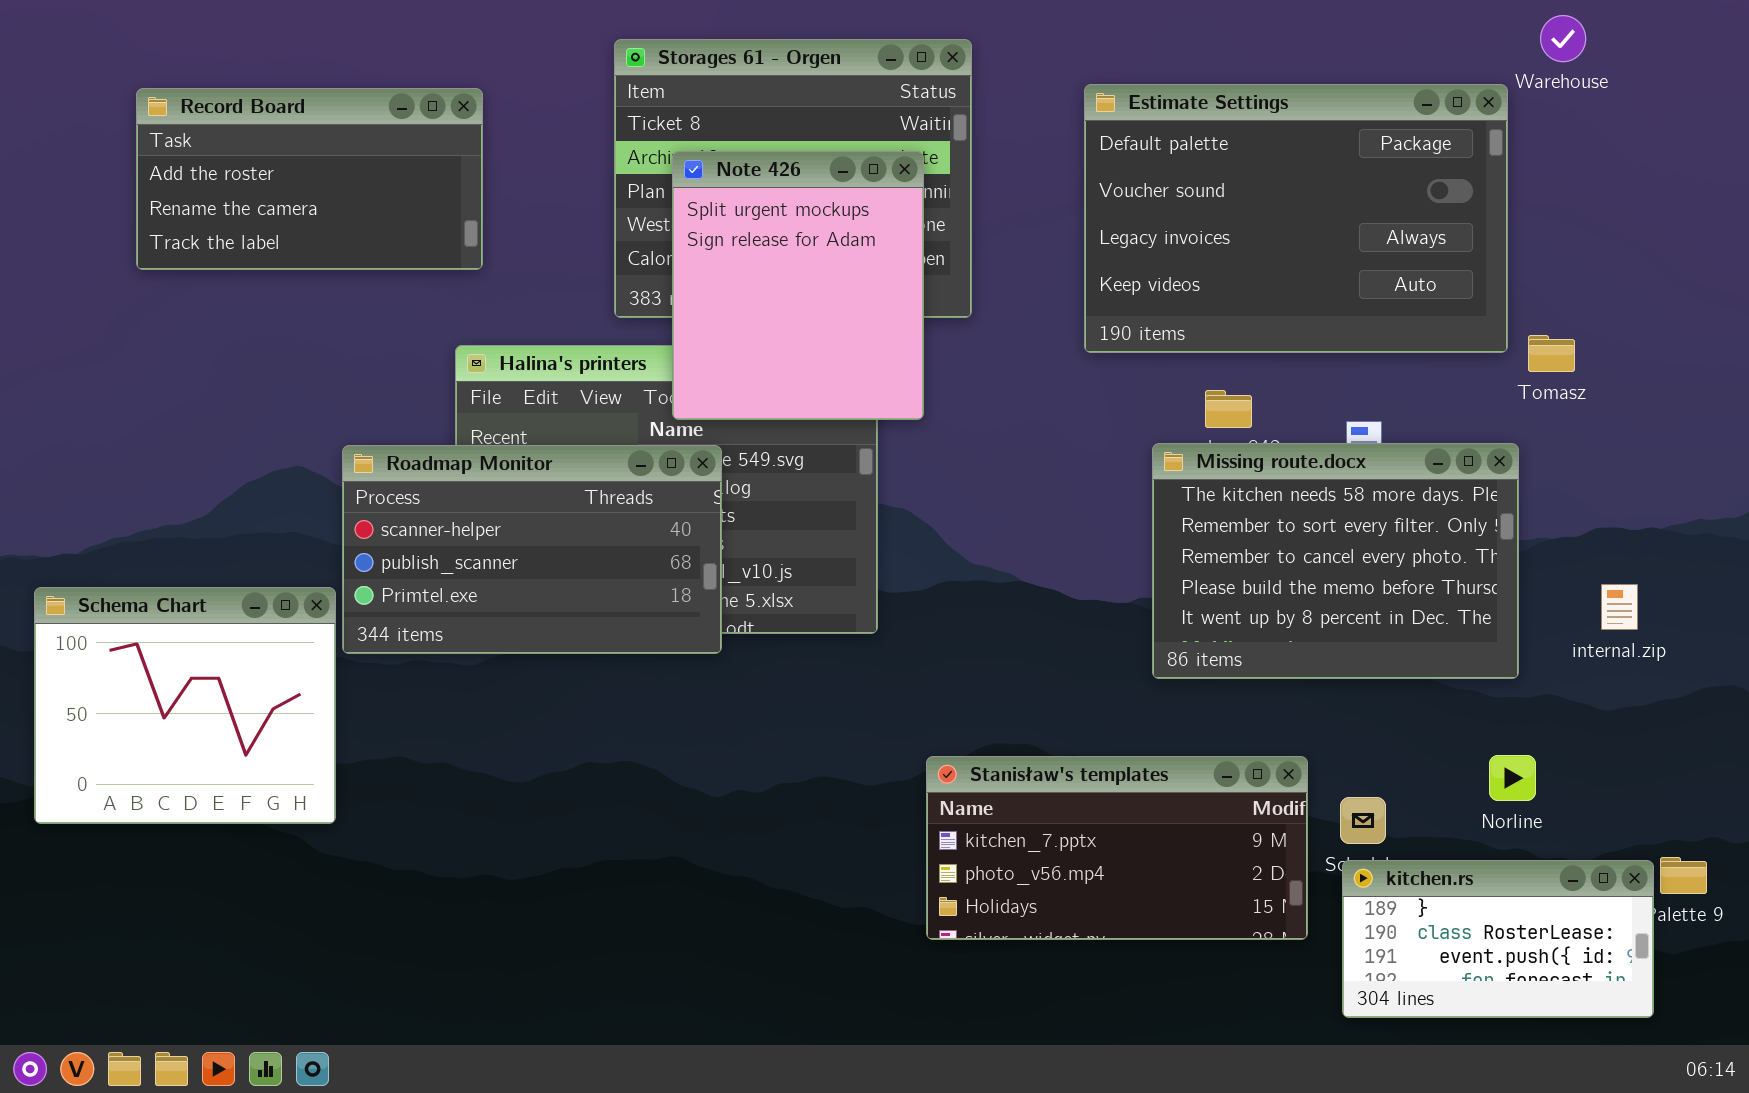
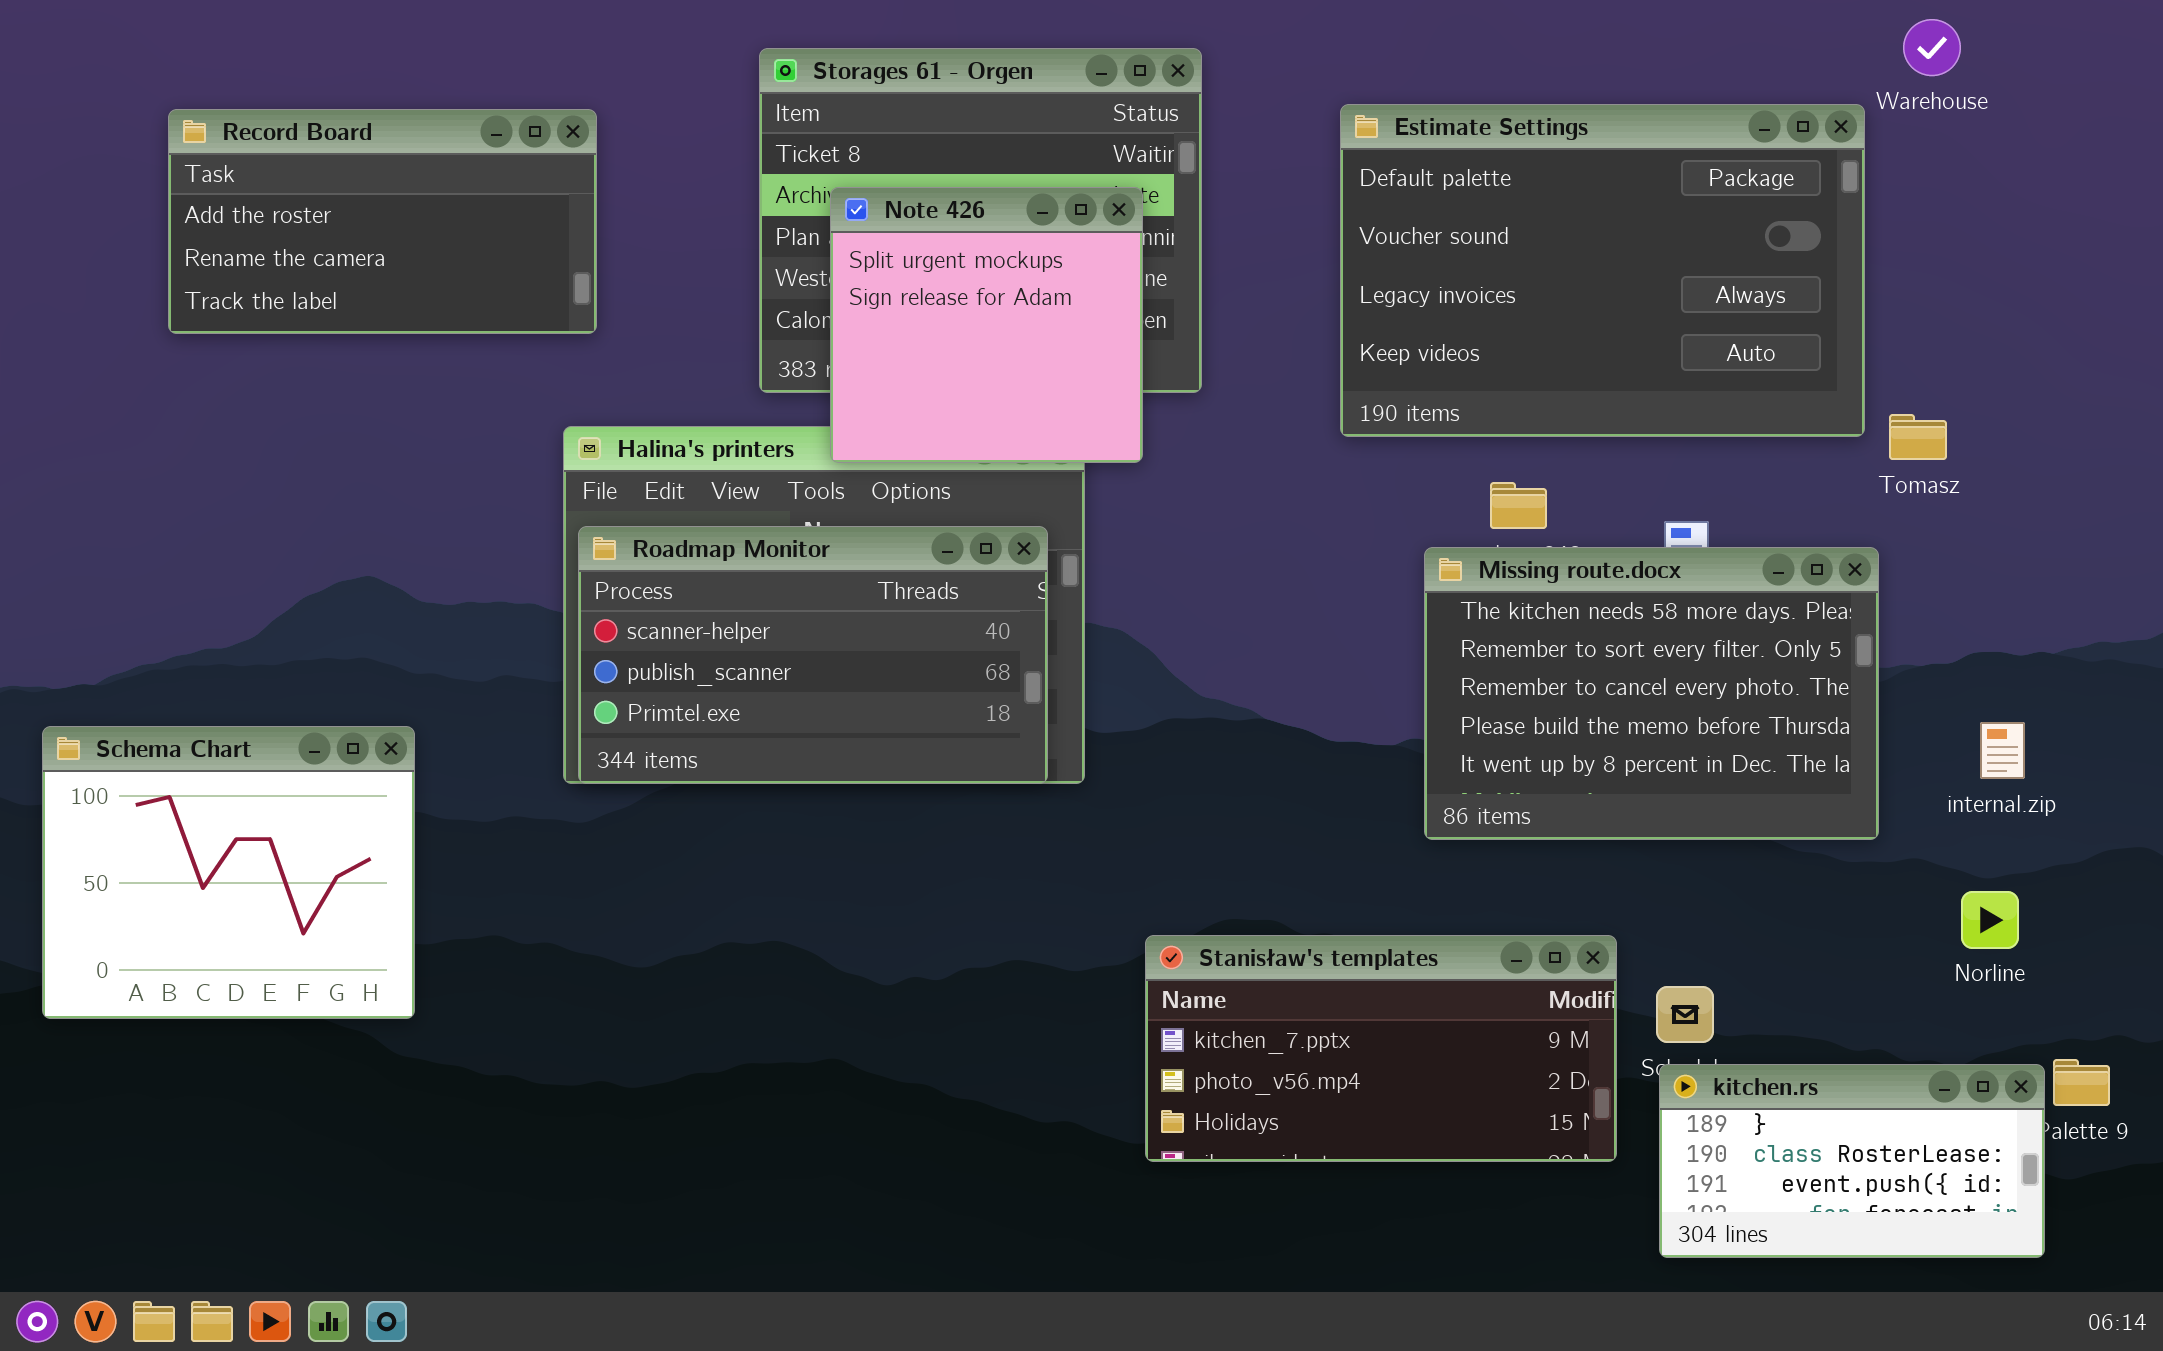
Note 426: [672,151,924,420] -> [830,187,1143,463], resized
Roadmap Monitor: [342,445,722,654] -> [578,526,1048,784], moved
Norline: [1489,755,1536,801] -> [1961,891,2019,949], moved

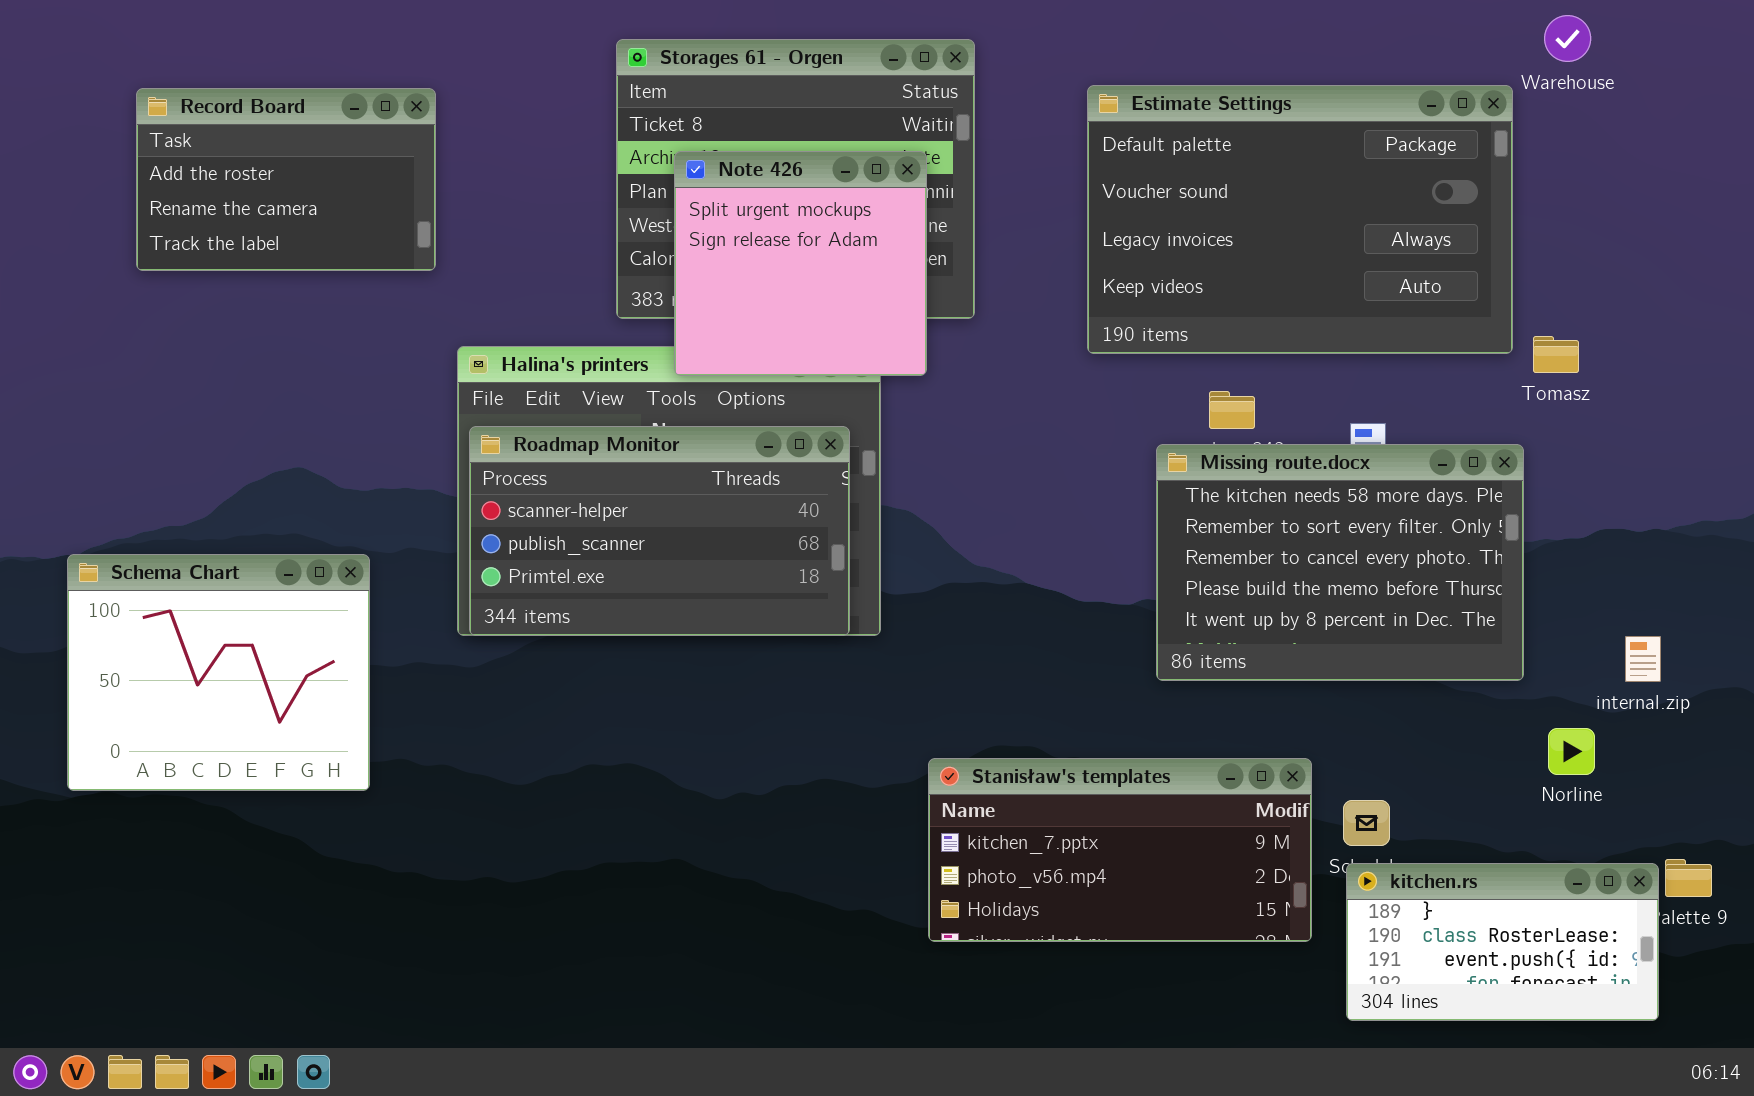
Record Board: [168,109,597,334] -> [136,88,436,271], resized
internal.zip: [1980,722,2025,779] -> [1625,636,1661,682], moved
Schema Chart: [42,726,415,1019] -> [67,554,370,791], moved
Norline: [1961,891,2019,949] -> [1548,728,1595,775], moved

